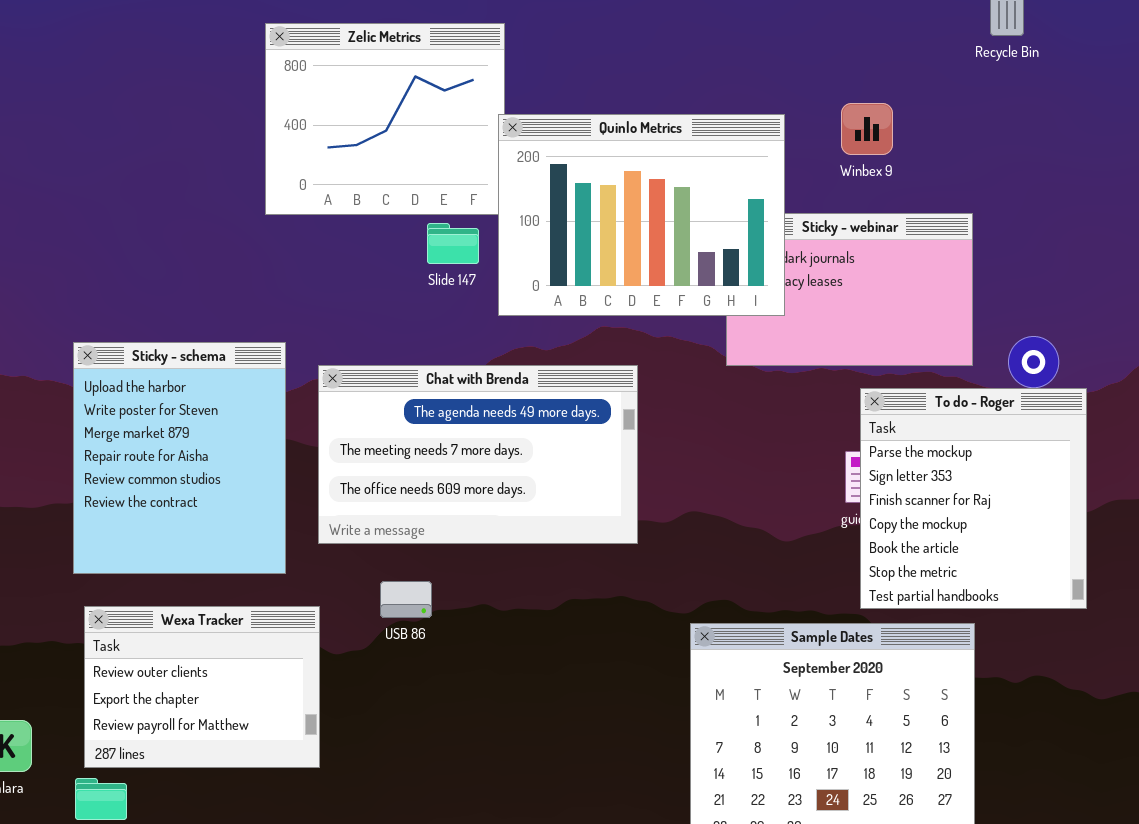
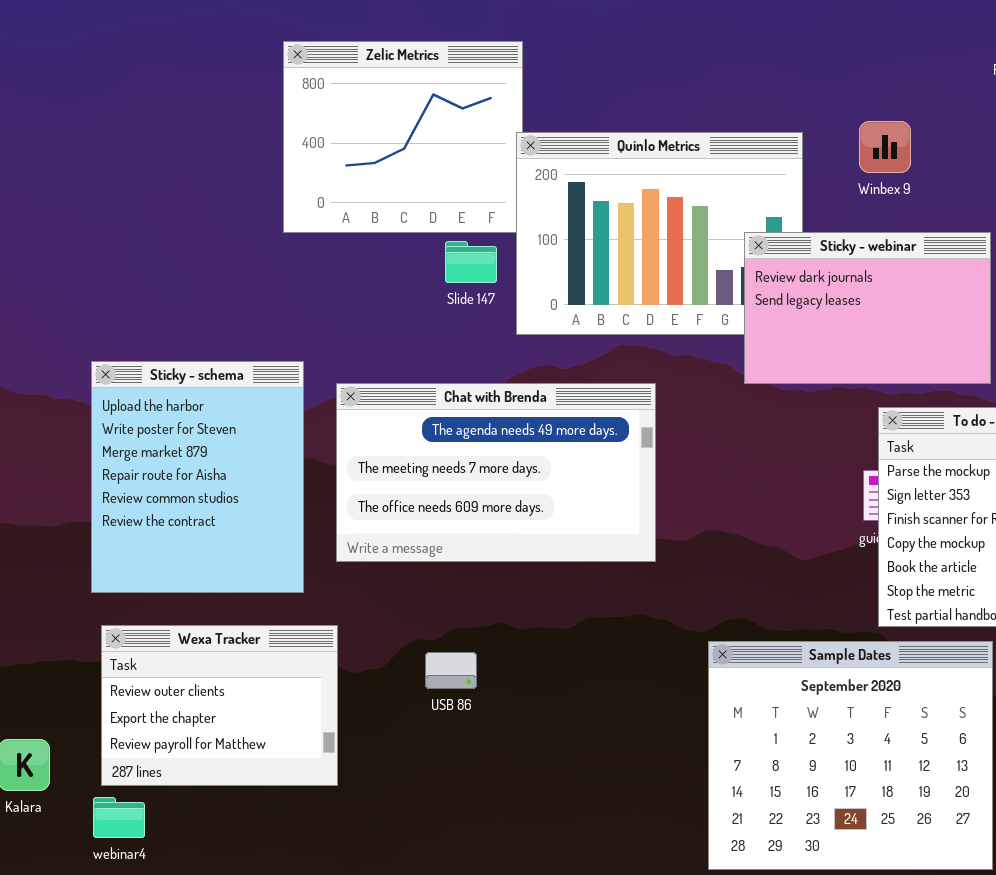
Sticky - webinar: [726,213,973,366] -> [744,232,991,384], raised
USB 86: [380,581,432,618] -> [425,652,477,689], moved

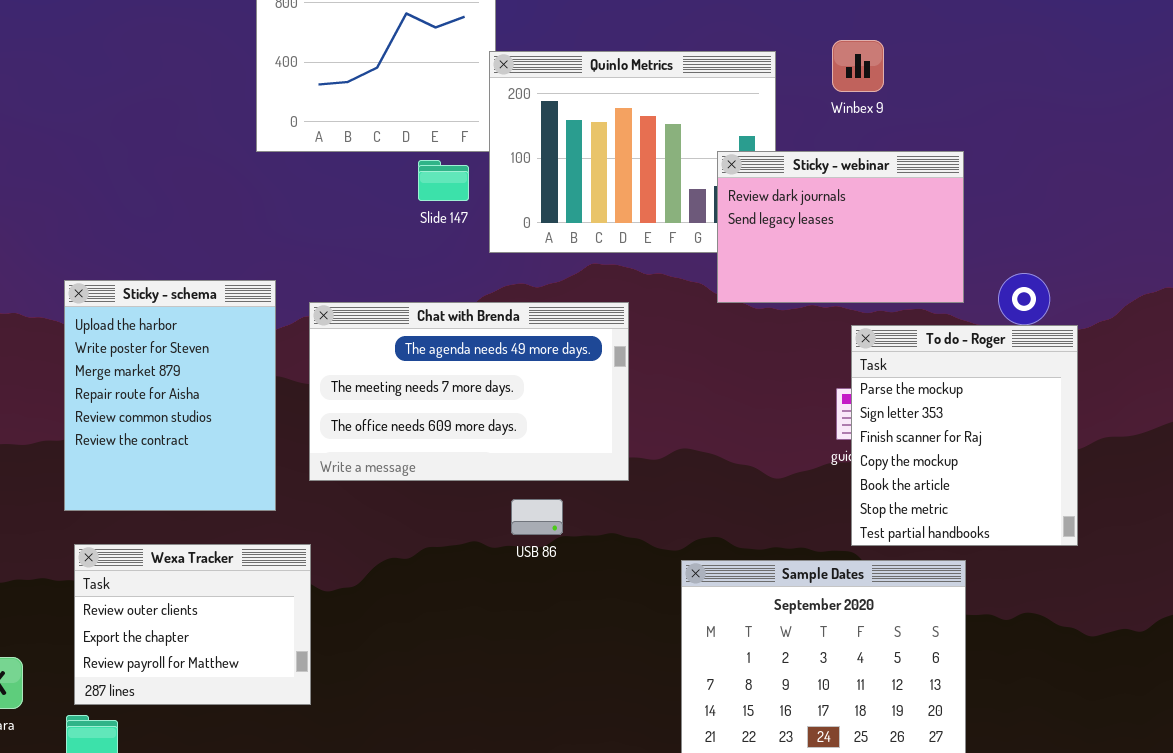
USB 86: [425,652,477,689] -> [511,499,563,535], moved

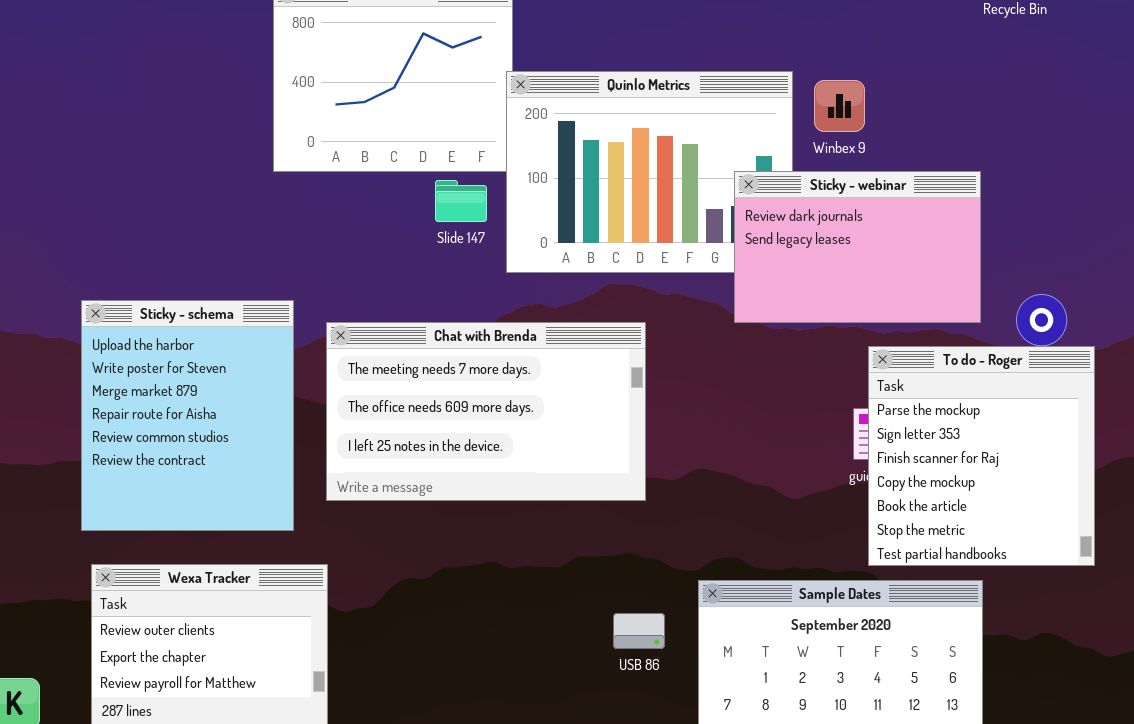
Winbex 9: [832,40,884,92] -> [814,80,865,132], moved
Chat with Brenda: [309,302,629,481] -> [326,322,646,501], scrolled down 1 row
USB 86: [511,499,563,535] -> [613,613,665,649], moved

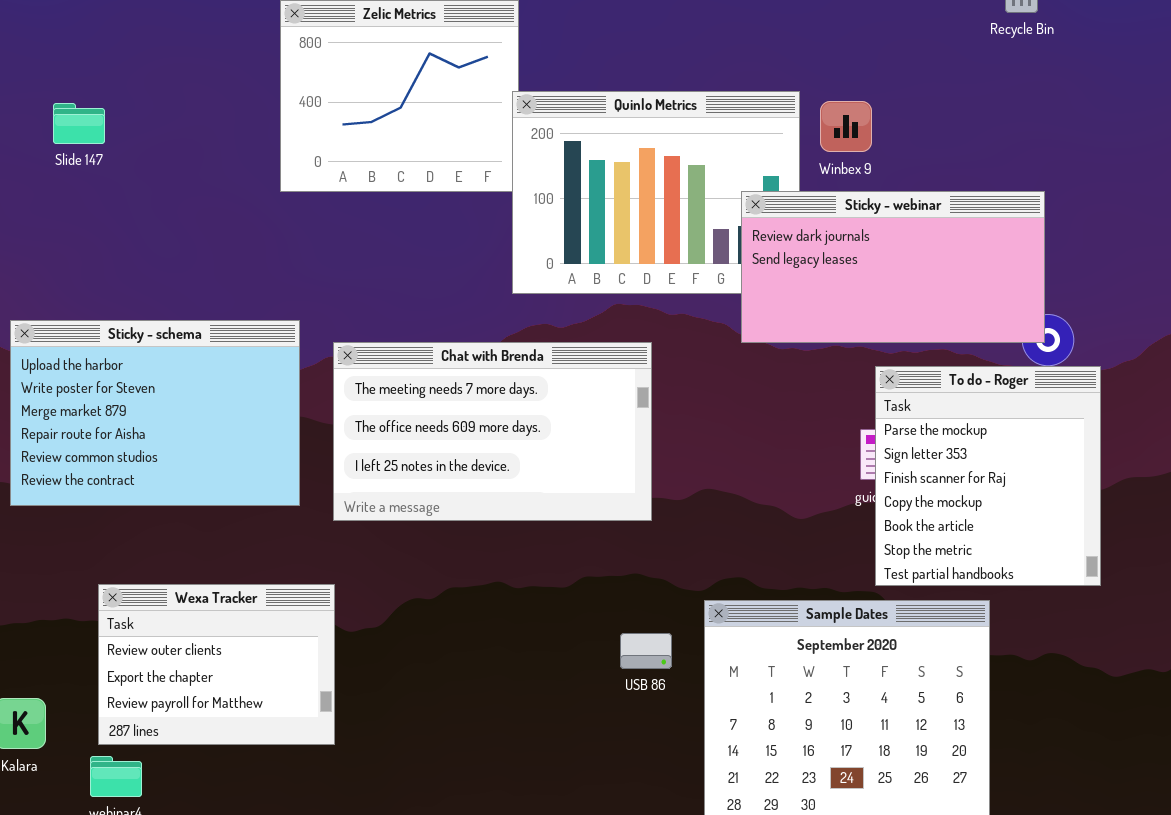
Sticky - webinar: [734,171,981,323] -> [741,191,1045,343], resized
Slide 147: [435,180,487,222] -> [53,103,105,144], moved
Sticky - schema: [81,300,294,531] -> [10,320,300,506], resized

